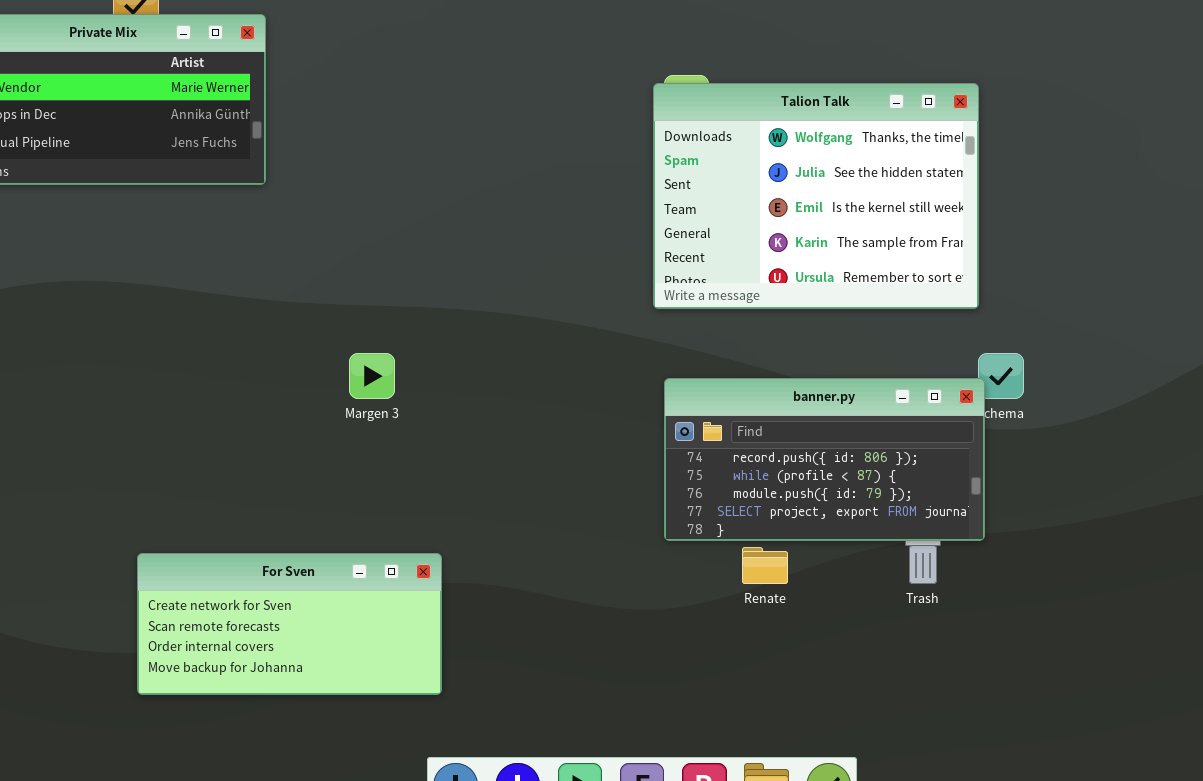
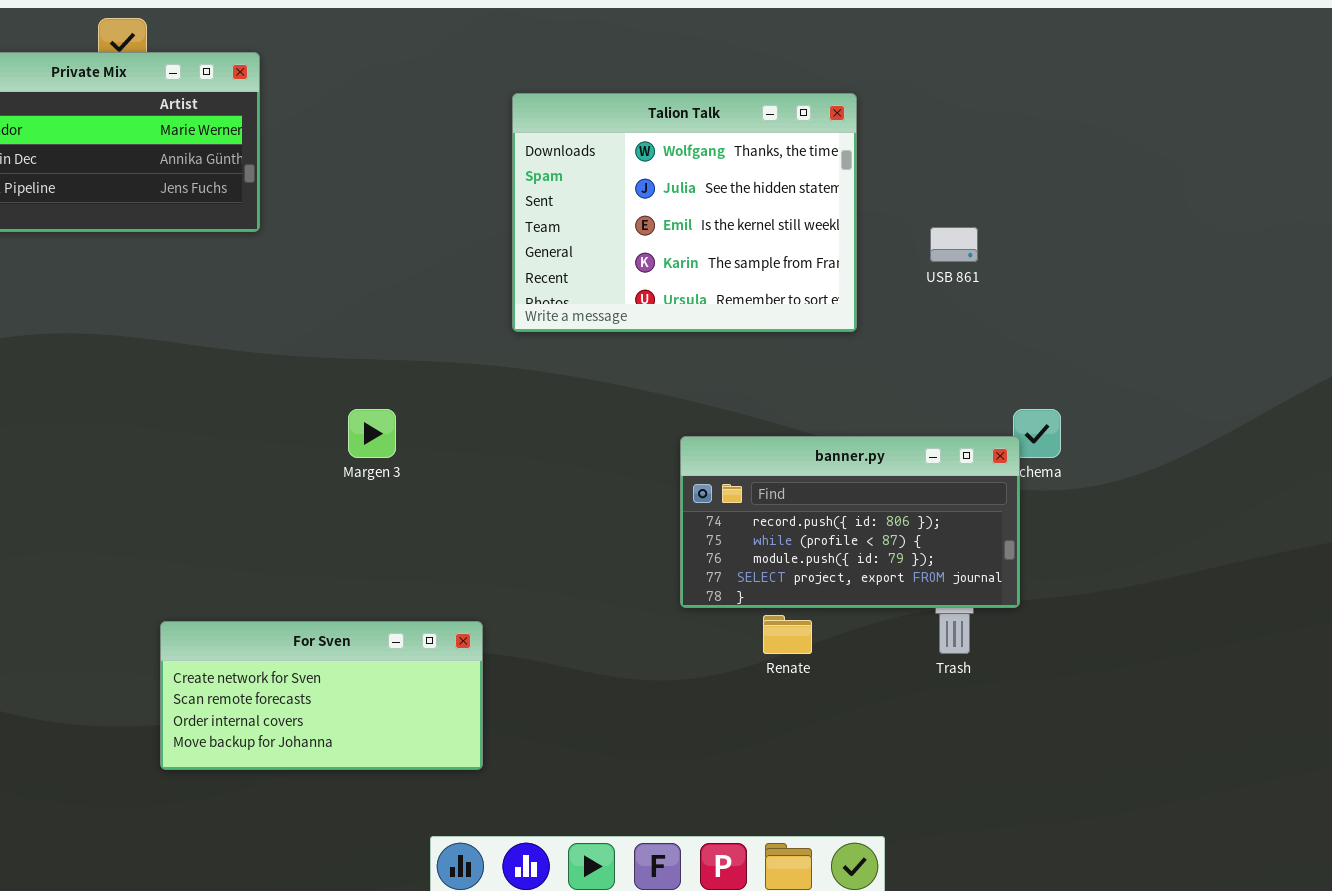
Talion Talk: [653,83,979,309] -> [512,93,857,332], moved
For Sven: [137,553,442,695] -> [160,621,483,770], moved

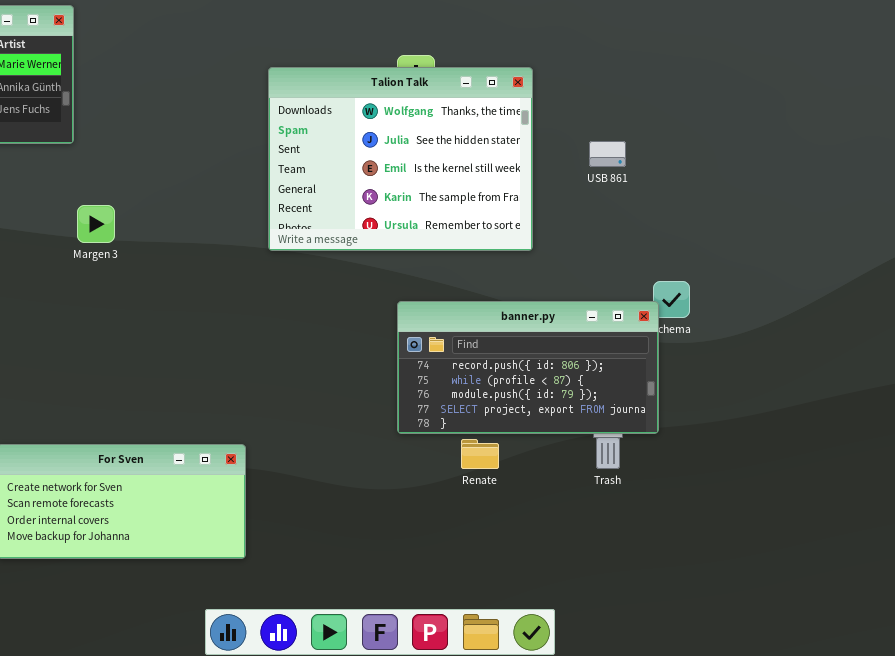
Talion Talk: [512,93,857,332] -> [268,67,533,251], moved
Margen 3: [348,409,396,458] -> [77,205,115,243], moved

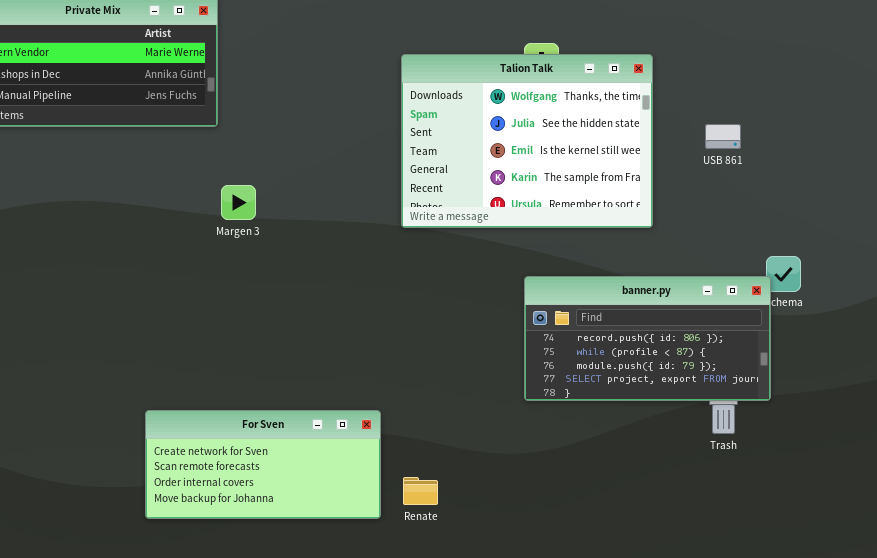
Renate: [461,439,499,469] -> [403,477,438,505], moved

